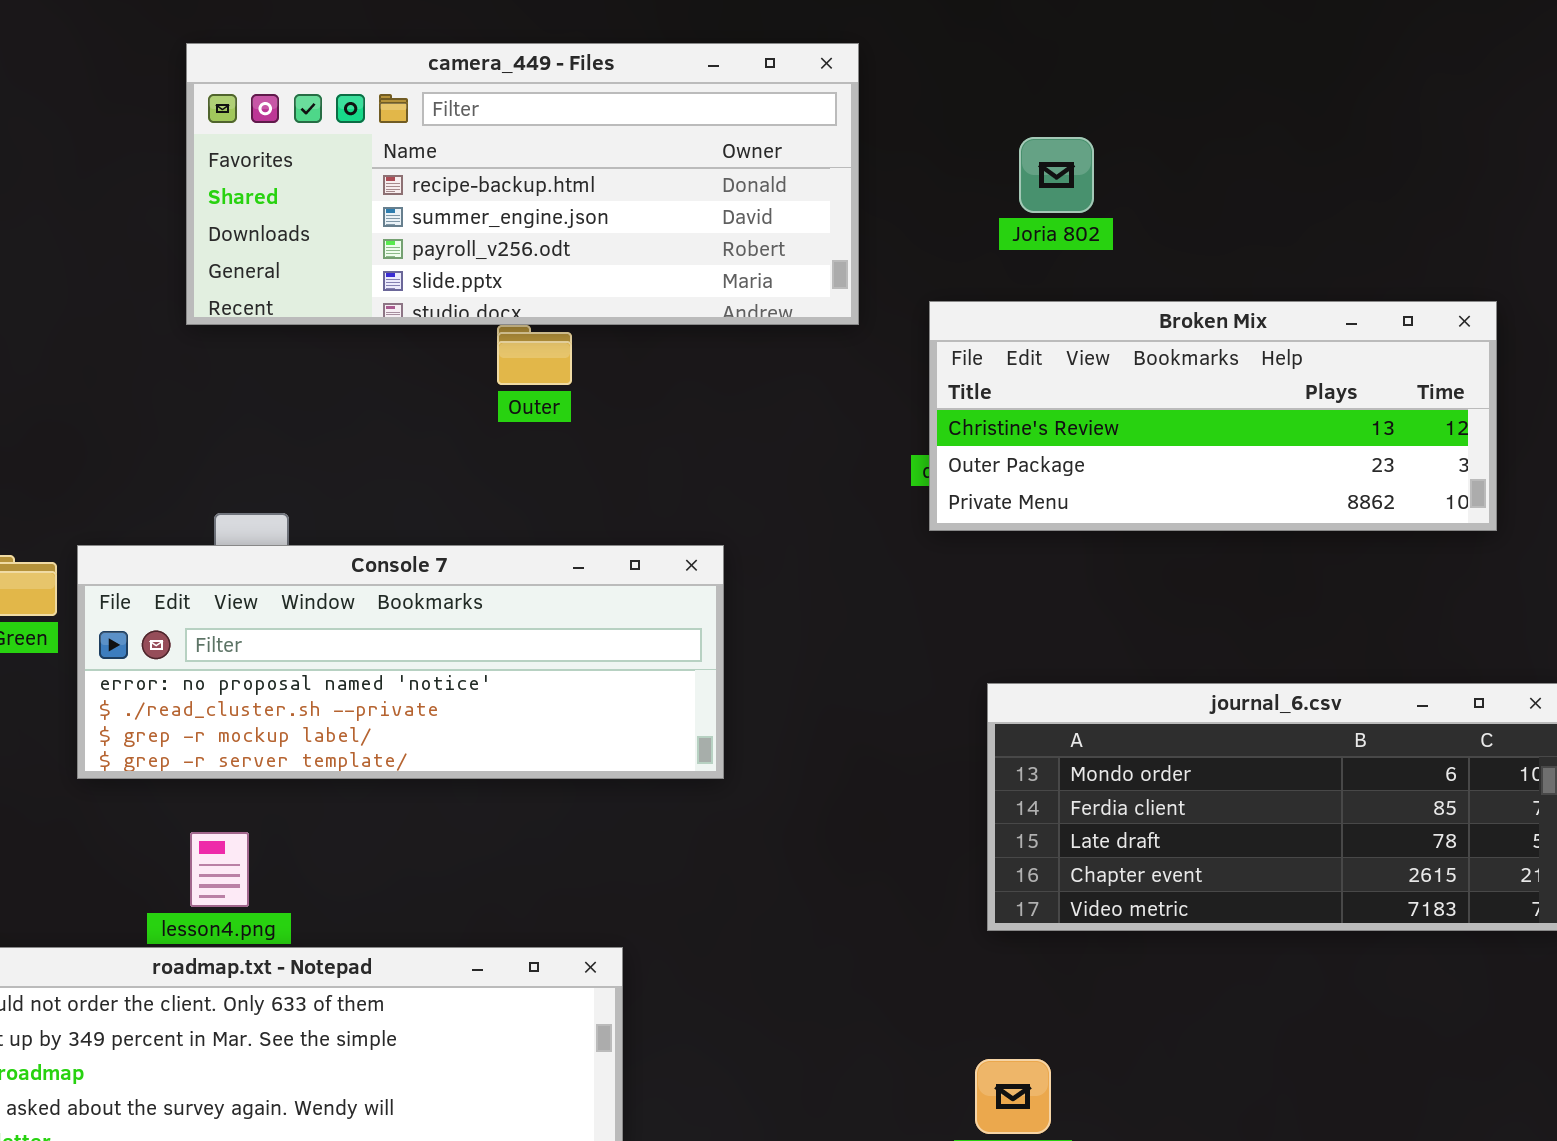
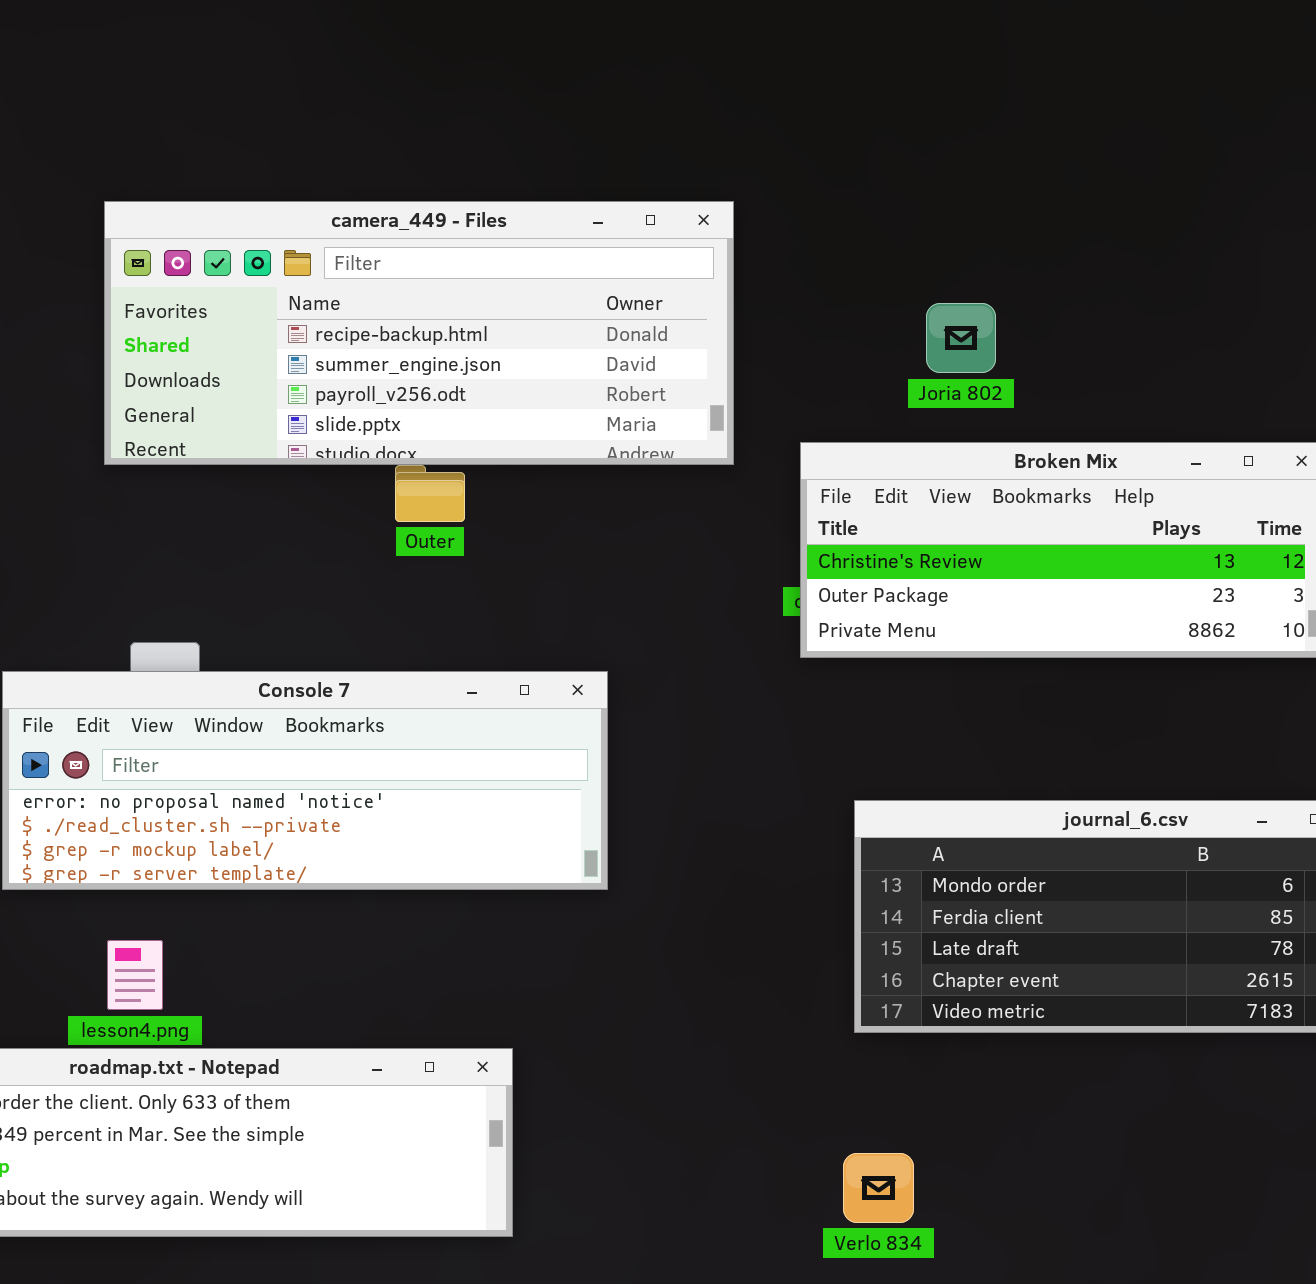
Joria 802: [1019,137,1094,213] -> [926,303,996,373], moved

